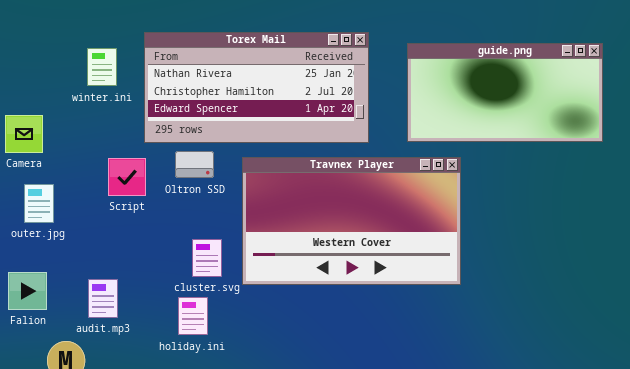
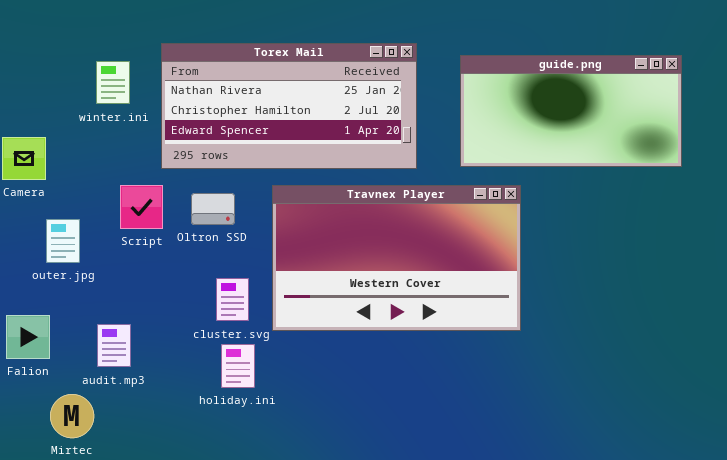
Oltron SSD: [175,151,214,178] -> [191,193,235,225], moved
outer.jpg: [24,184,54,223] -> [46,219,80,263], moved
holiday.ini: [178,297,208,335] -> [221,344,255,388], moved

